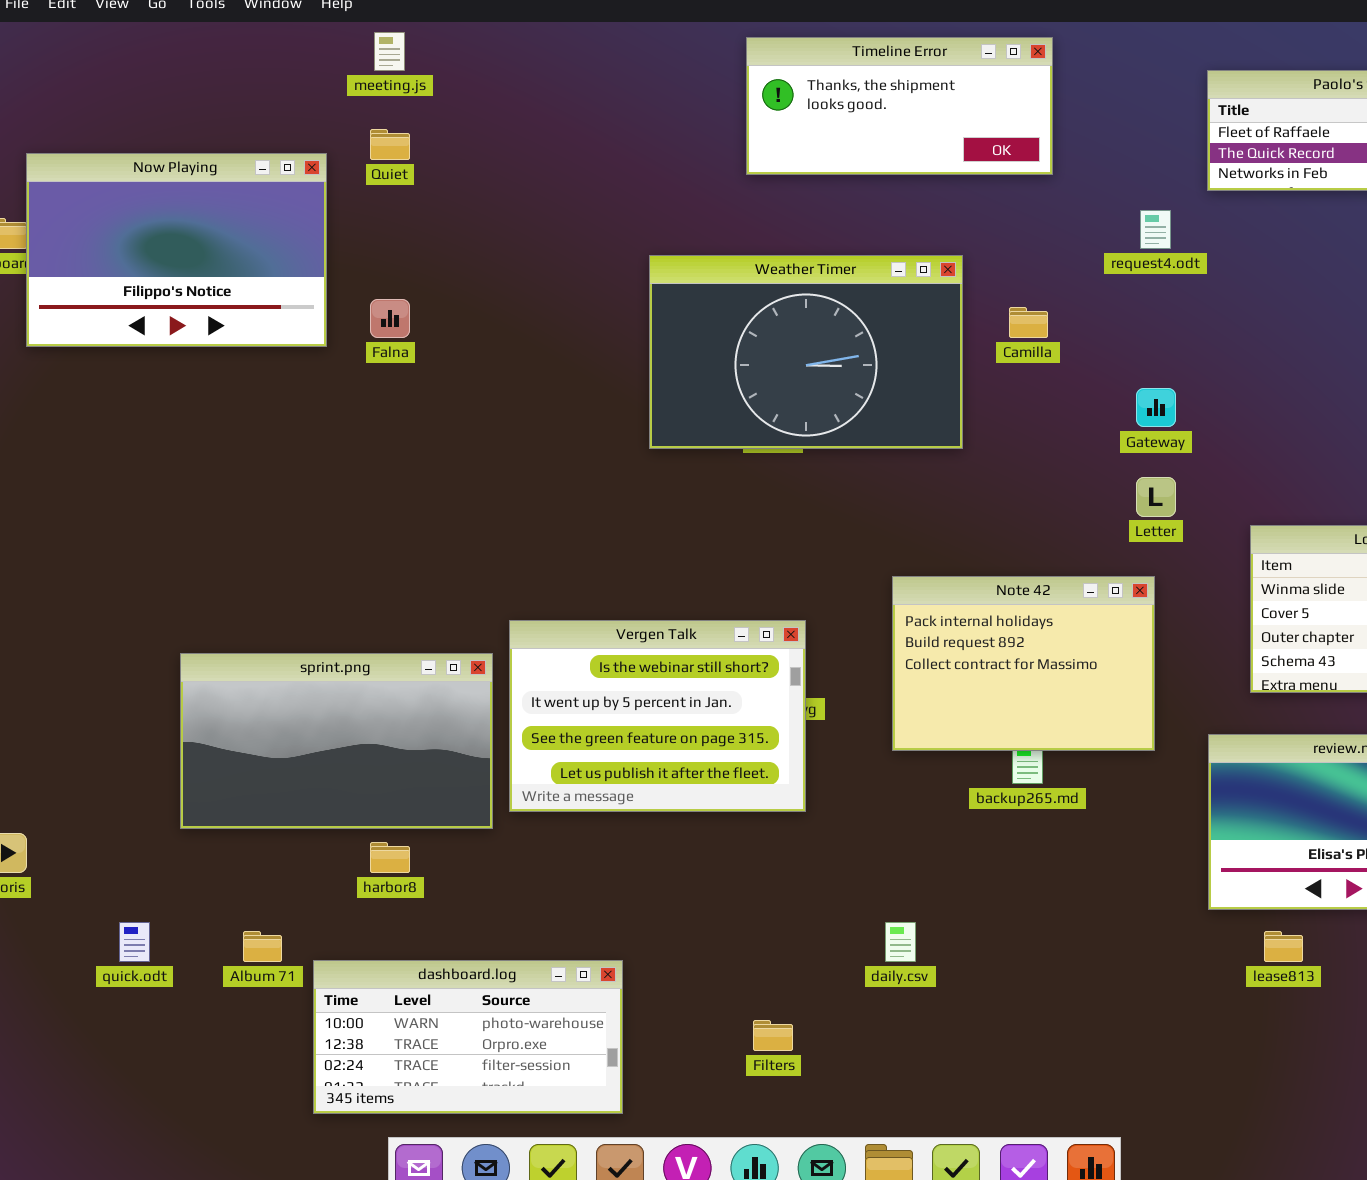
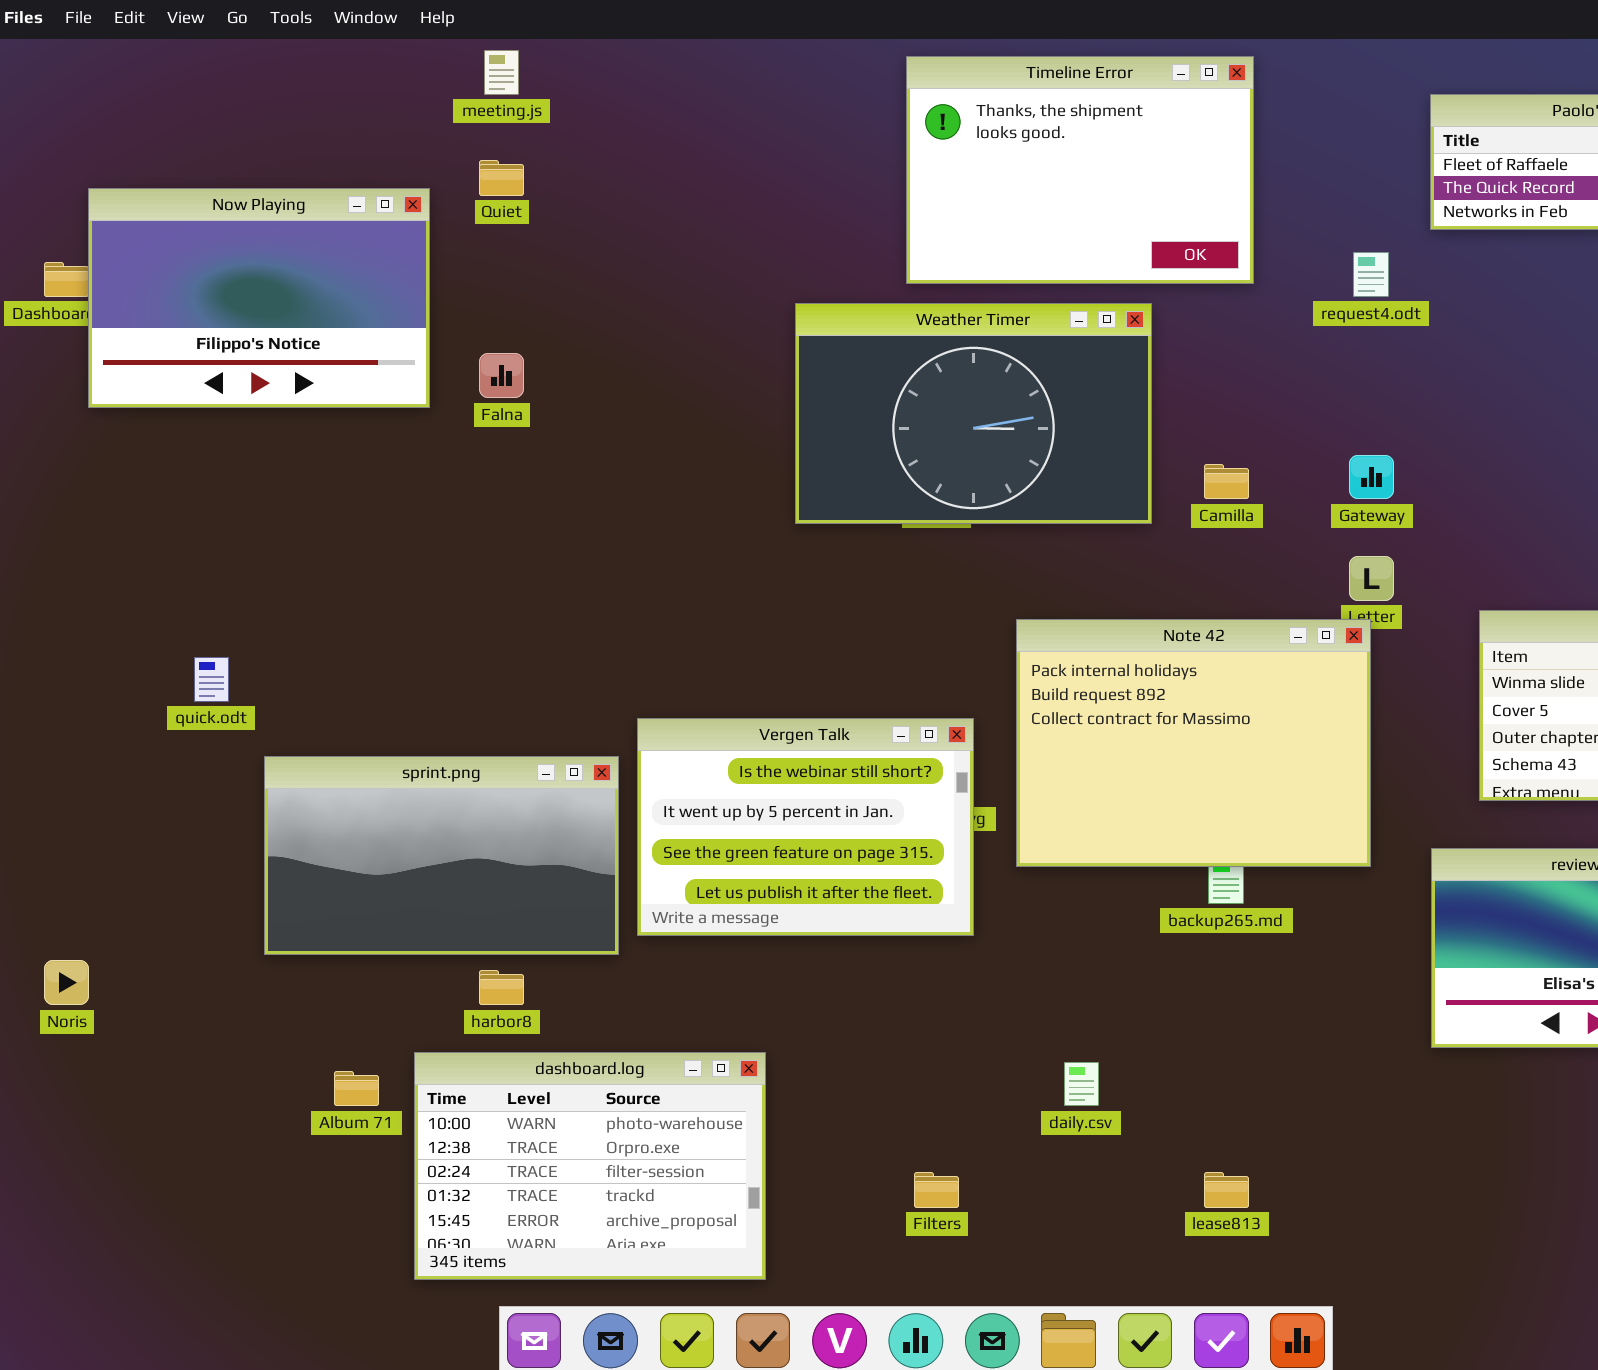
Timeline Error: [746,37,1053,175] -> [906,56,1254,284], resized
Camilla: [1009,307,1048,338] -> [1204,464,1249,499], moved
Note 42: [892,576,1155,751] -> [1016,619,1371,867], resized
quick.odt: [119,922,150,962] -> [194,657,229,702], moved
lease813: [1264,931,1303,962] -> [1204,1172,1249,1208], moved
dashboard.log: [313,960,623,1114] -> [414,1052,766,1280], resized

